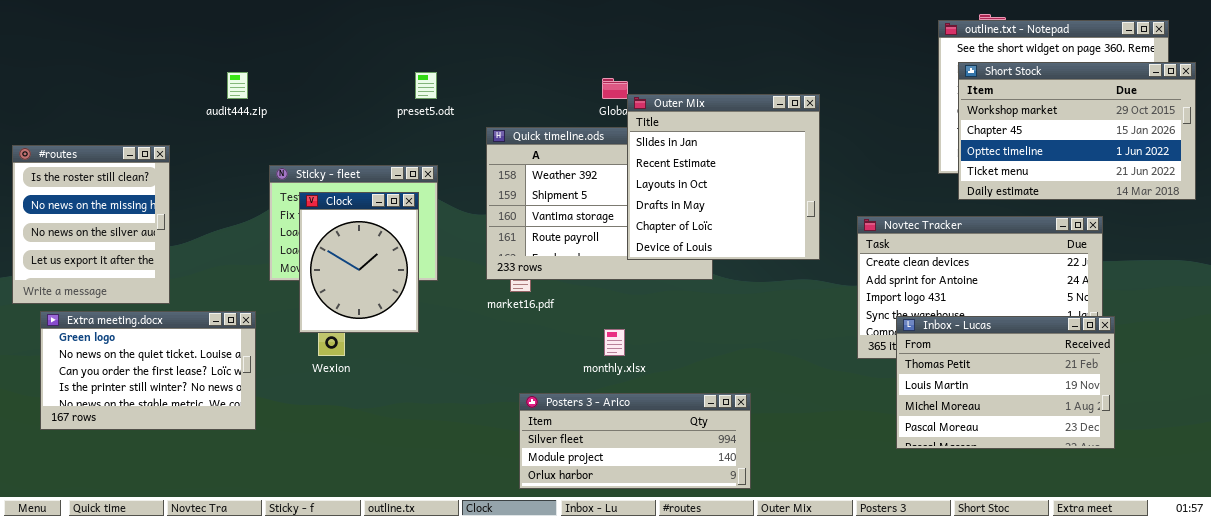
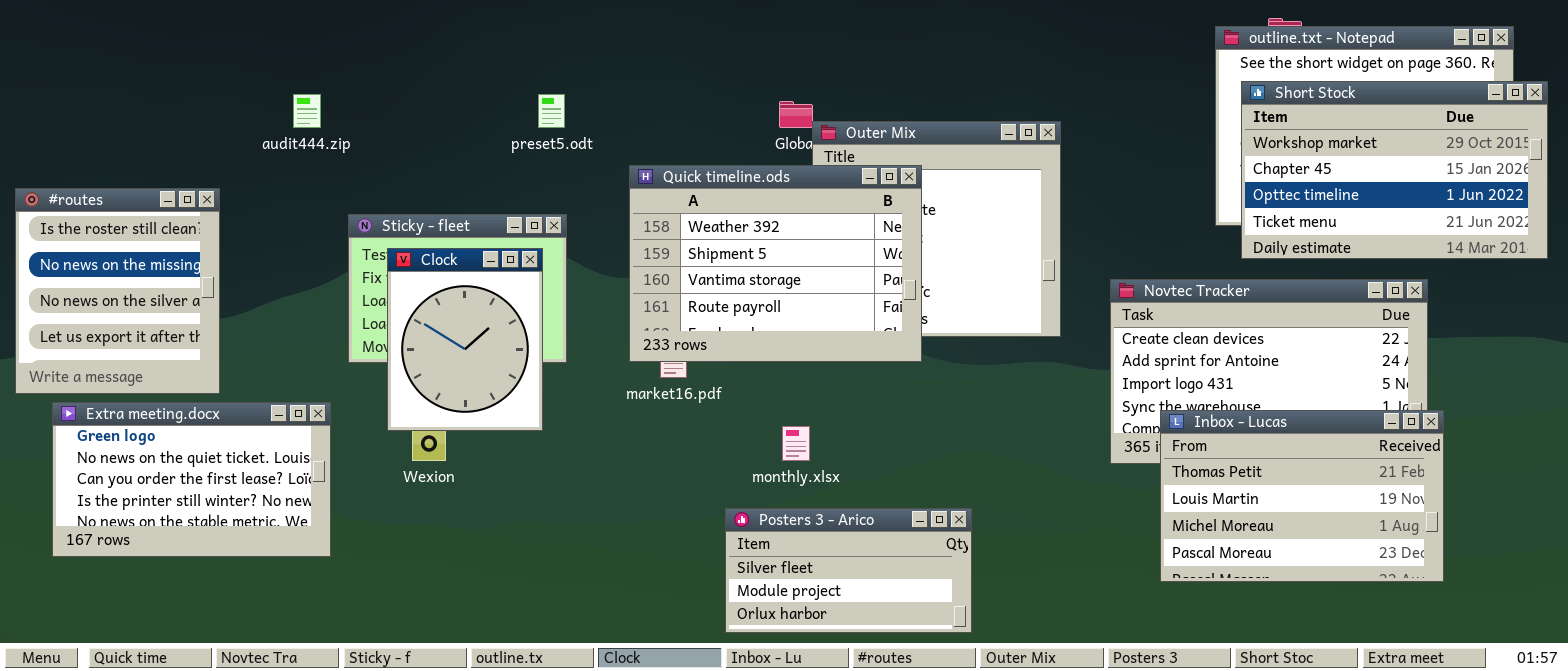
Quick timeline.ods: [486,127,713,280] -> [629,165,922,362], raised
Posters 3 - Arico: [519,393,751,489] -> [725,508,972,633], resized

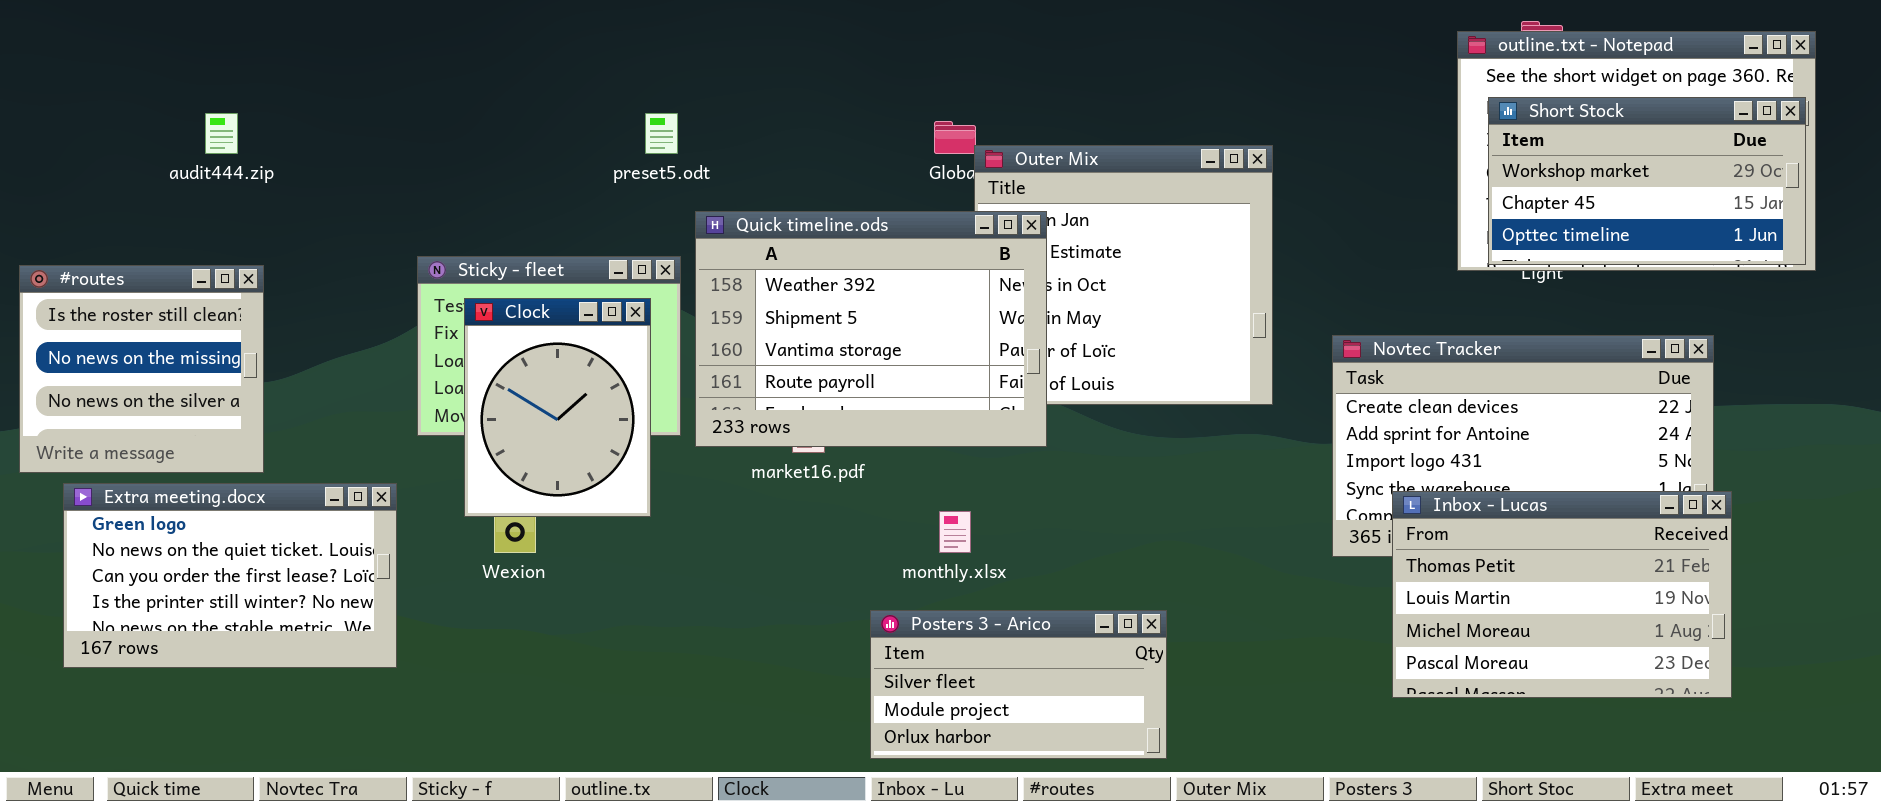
Short Stock: [1241,81,1548,259] -> [1488,97,1806,265], resized
audit444.zip: [293,94,321,128] -> [205,113,238,154], moved
Quick timeline.ods: [629,165,922,362] -> [695,211,1047,447], moved
#routes: [15,188,220,394] -> [19,265,264,473], resized

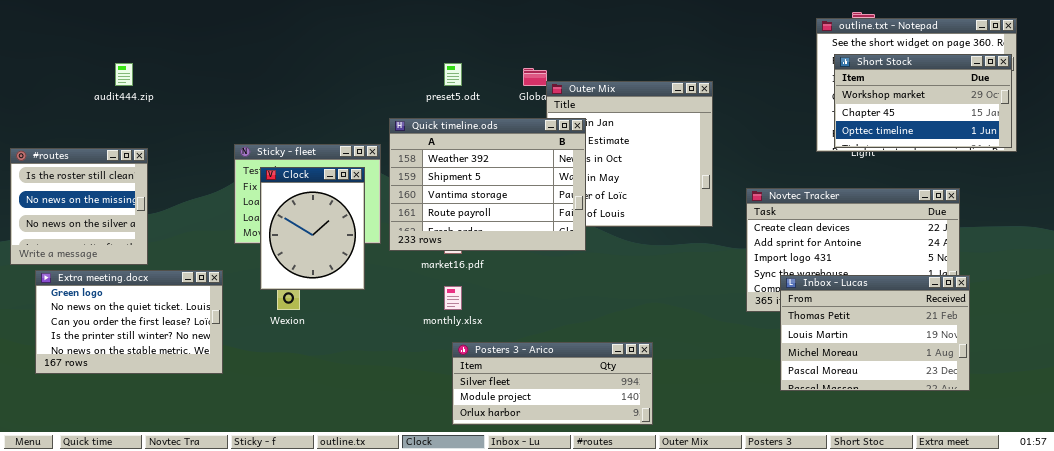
preset5.odt: [645,113,678,154] -> [444,63,462,86], moved
monthly.xlsx: [939,511,971,553] -> [444,286,462,310], moved
Posters 3 - Arico: [870,610,1167,759] -> [452,342,653,425], resized

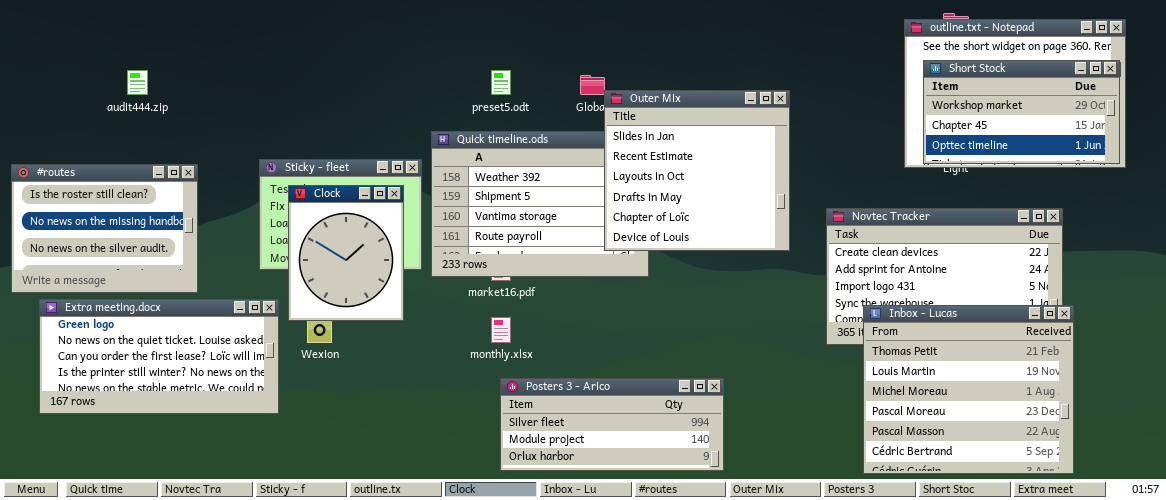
Outer Mix: [546,81,713,227] -> [604,90,790,251], raised
#routes: [10,148,148,265] -> [11,164,198,293], resized
Extra meeting.docx: [35,270,223,374] -> [39,299,279,414], resized
Inbox - Lucas: [780,275,970,391] -> [863,305,1074,474], resized

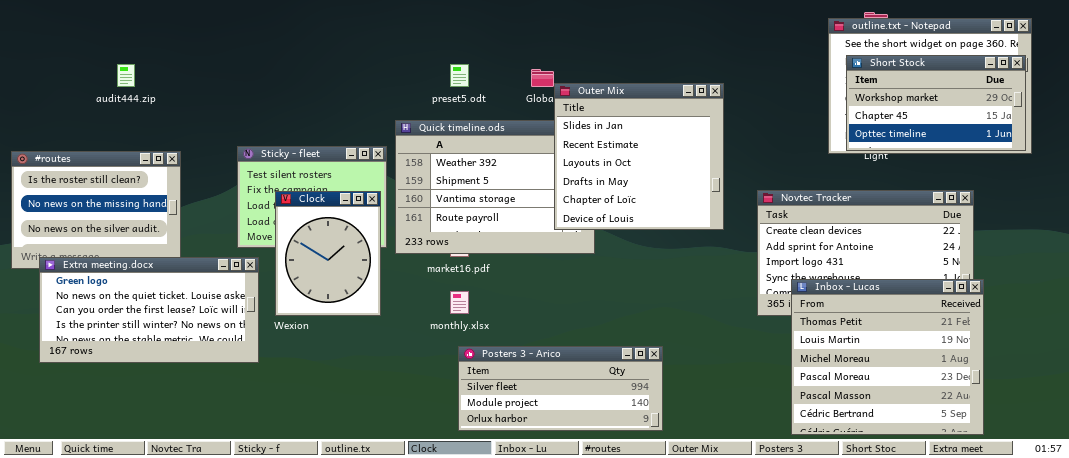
Clock: [288,185,404,321] -> [275,191,381,316], moved
Extra meeting.docx: [39,299,279,414] -> [39,257,259,363], moved

